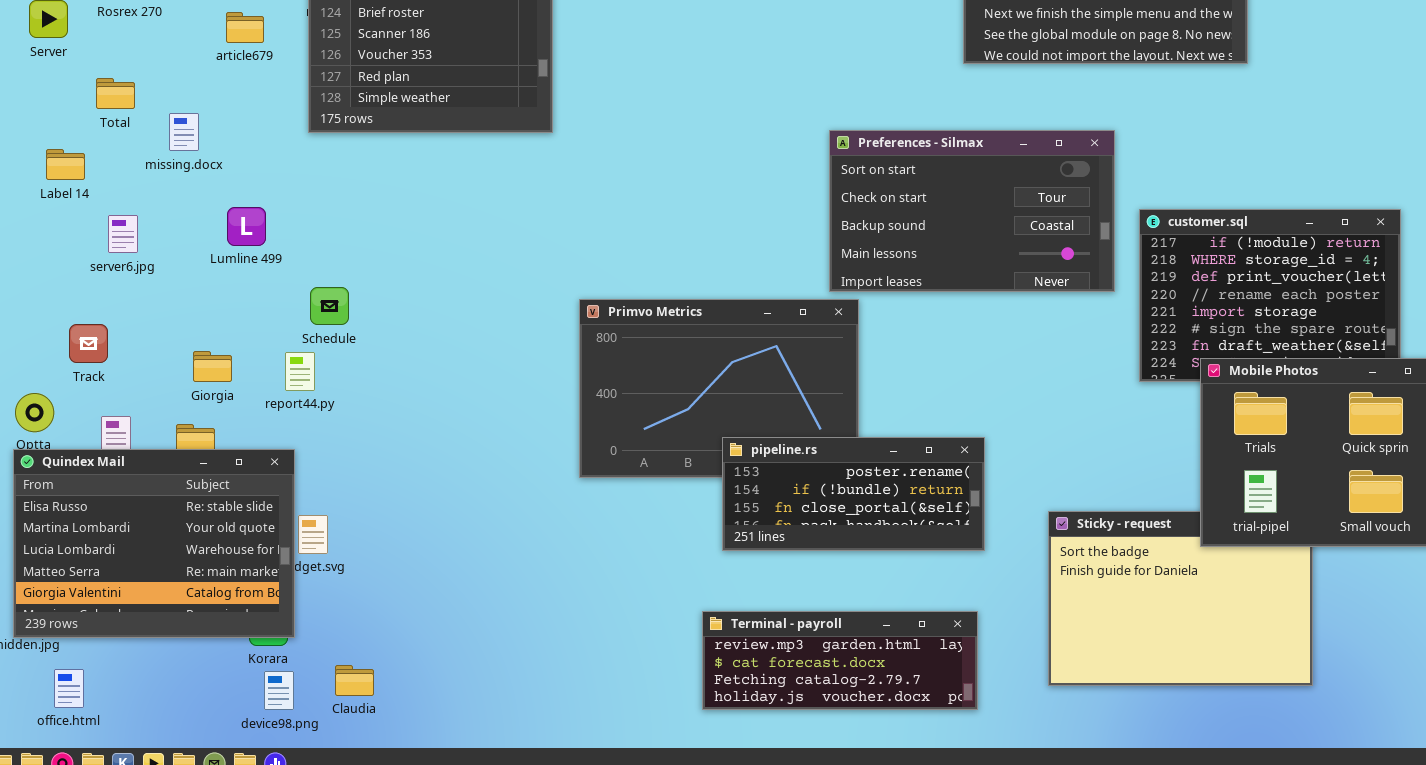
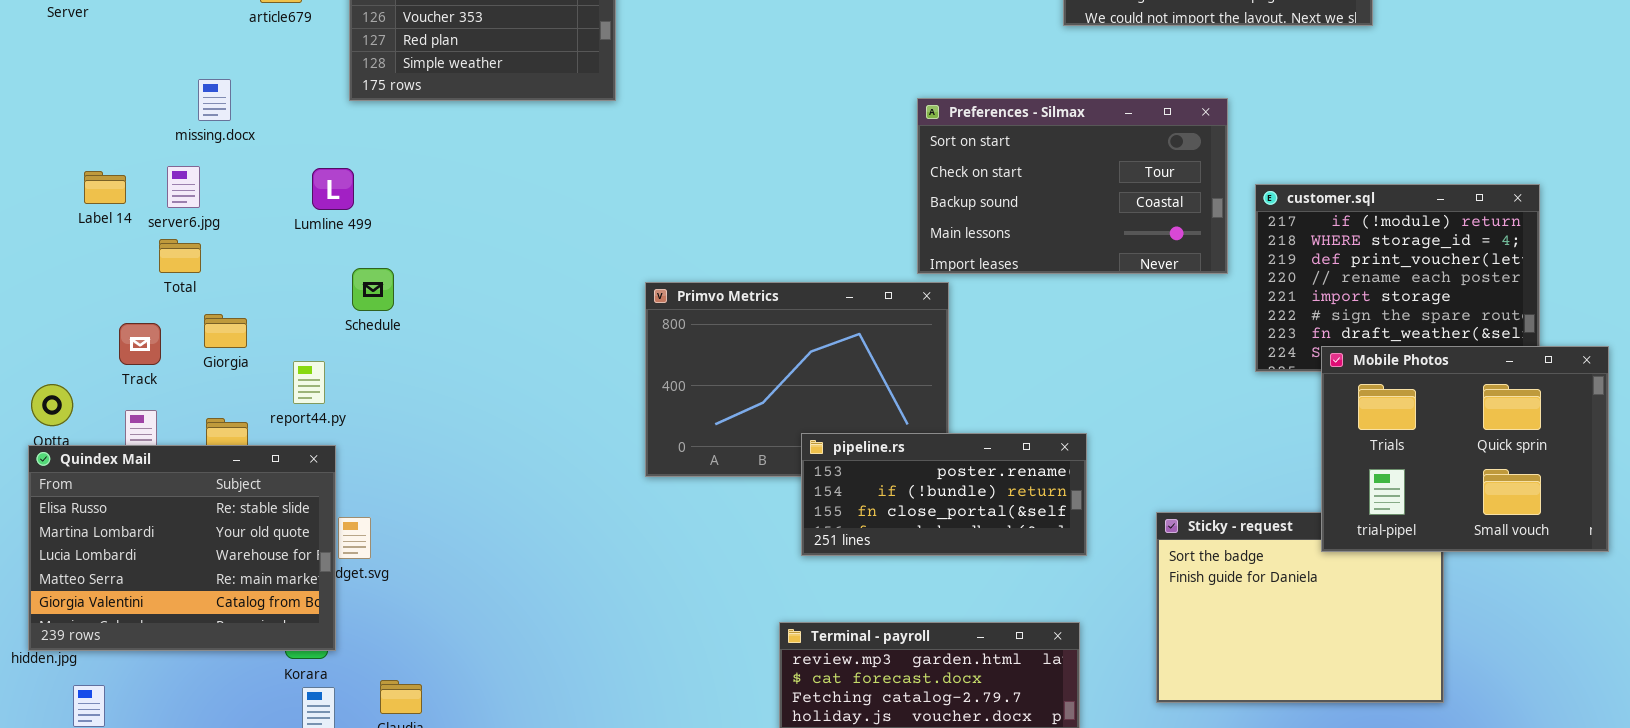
Total: [96,78,135,109] -> [159,239,201,273], moved
Label 14: [46,149,85,180] -> [84,171,126,204], moved
Lumline 499: [227,207,266,246] -> [312,168,354,210], moved
server6.jpg: [108,215,138,253] -> [167,166,200,208], moved
Track: [69,324,108,363] -> [119,323,161,365], moved
Giorgia: [193,351,232,382] -> [204,314,247,348], moved
report44.py: [285,352,315,391] -> [293,361,325,404], moved

